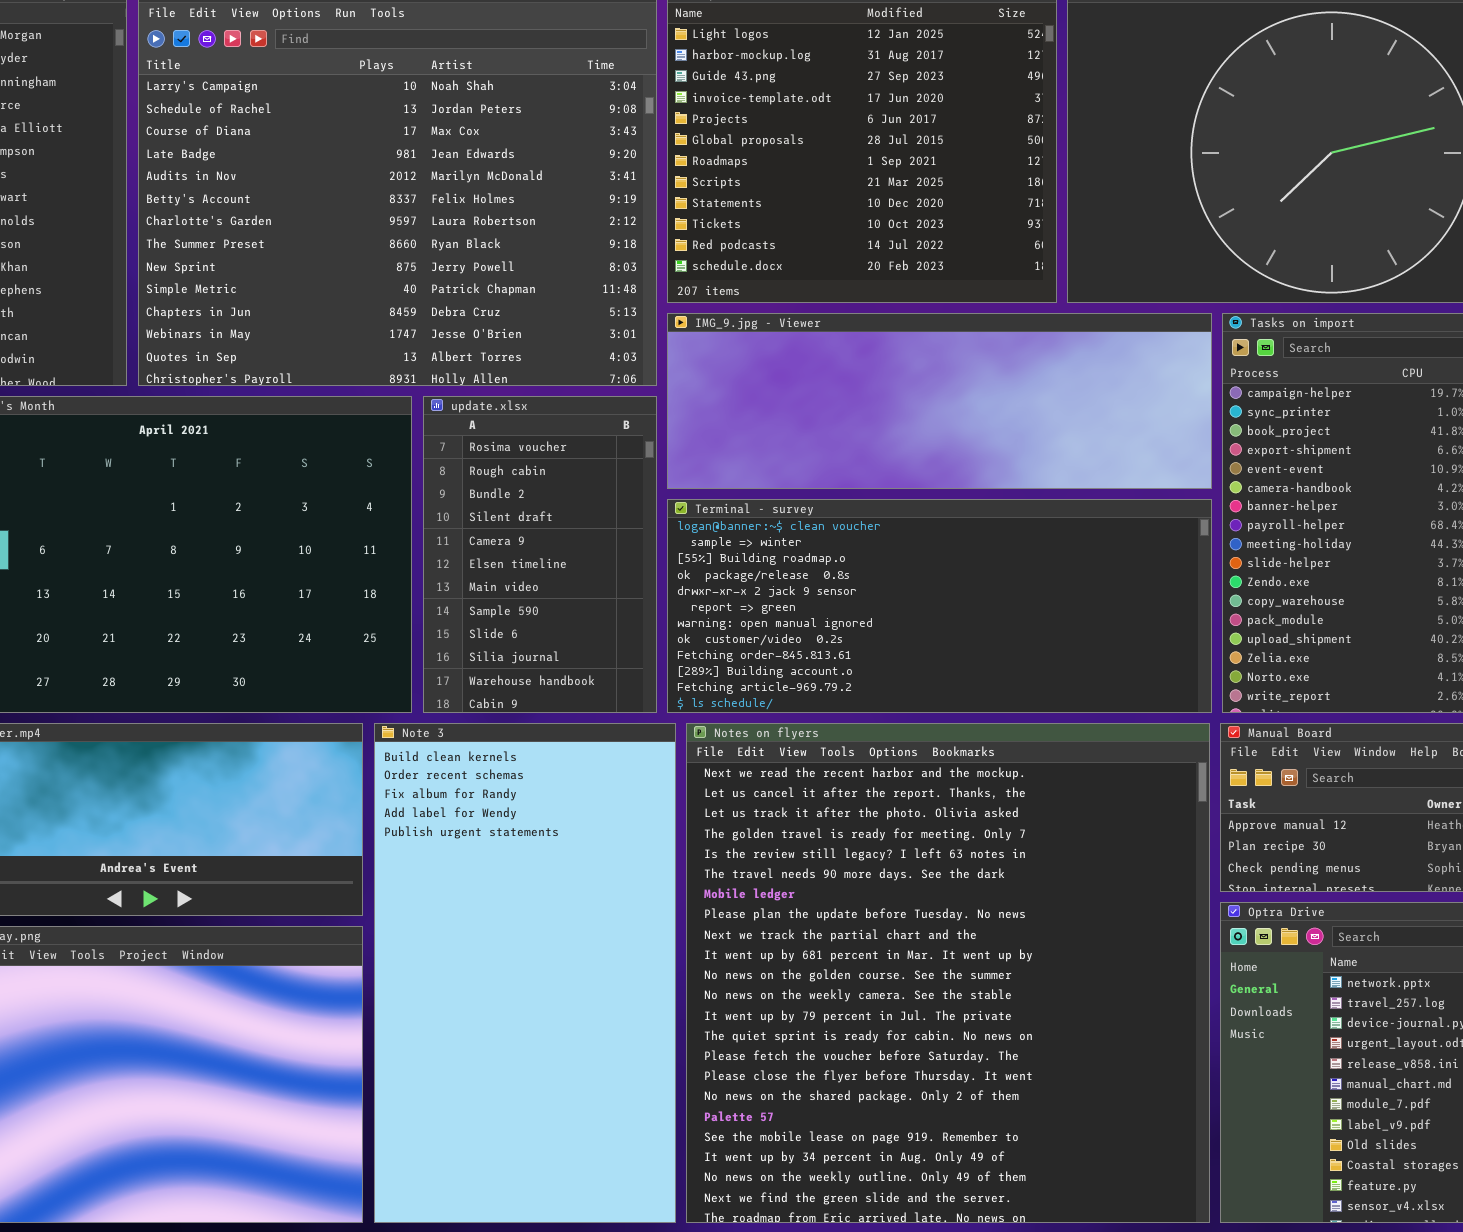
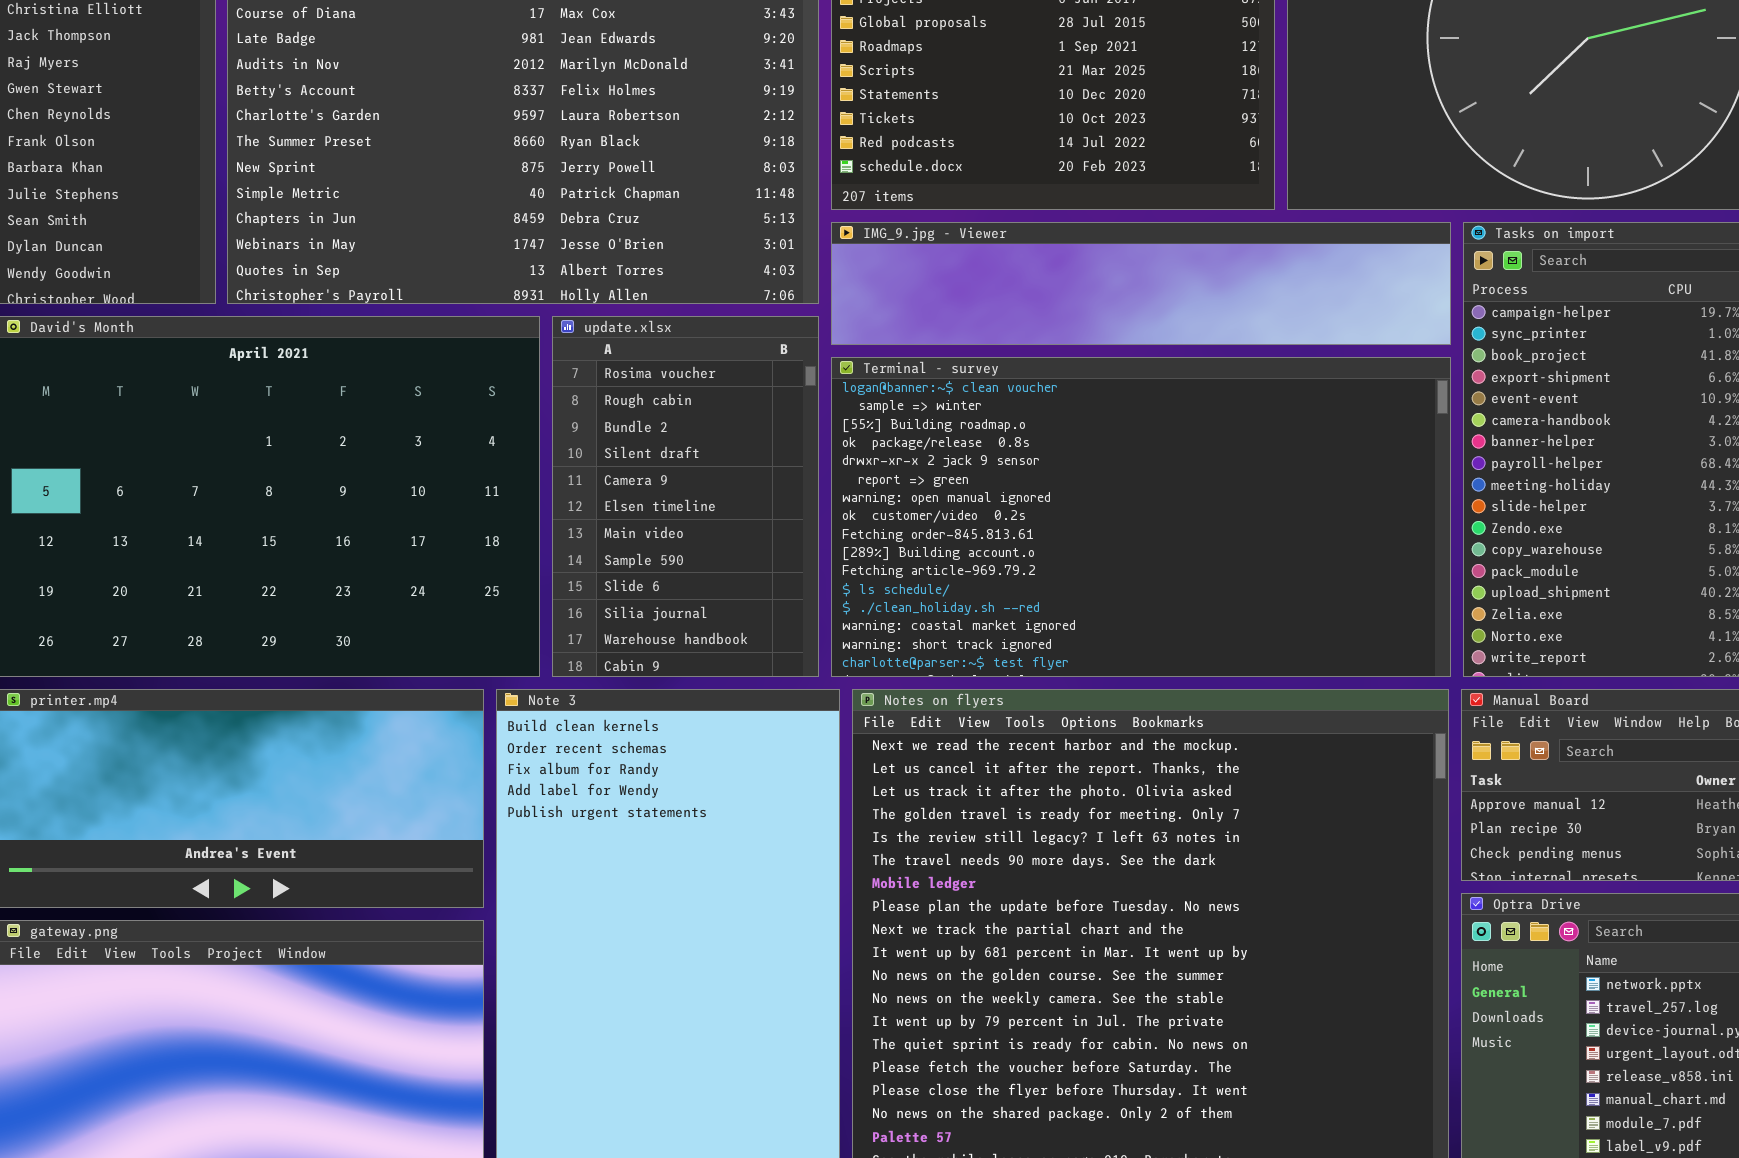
IMG_9.jpg - Viewer: [667,313,1212,489] -> [831,222,1451,345], resized
Terminal - survey: [667,499,1212,713] -> [831,357,1451,677], resized

